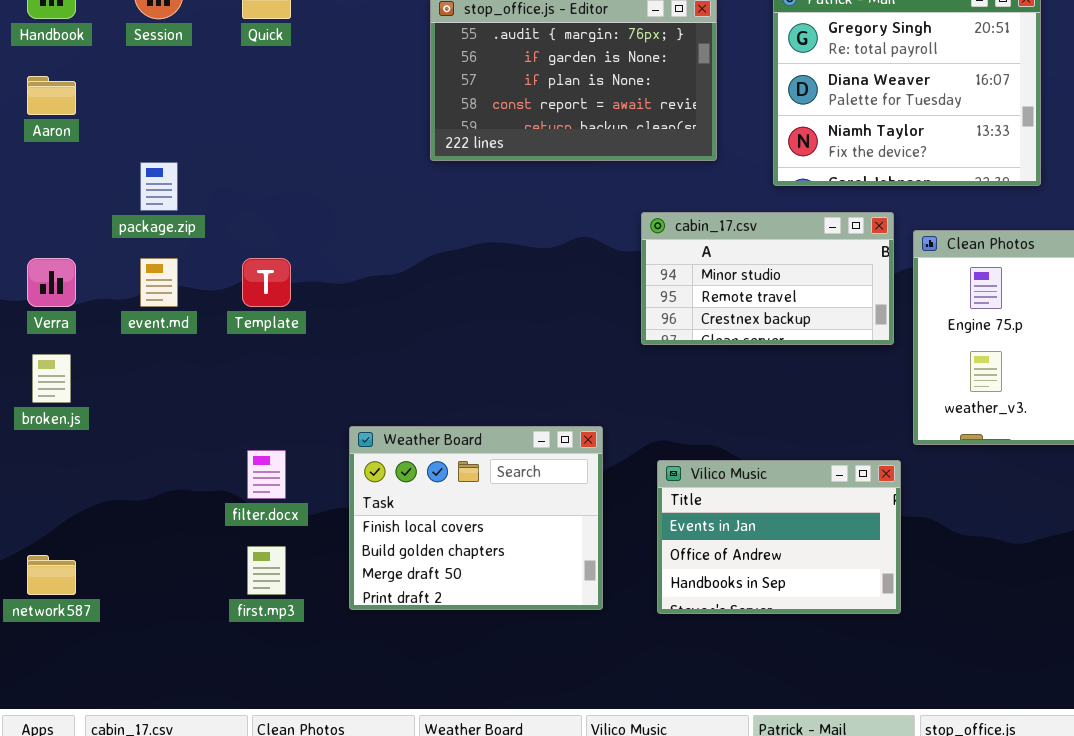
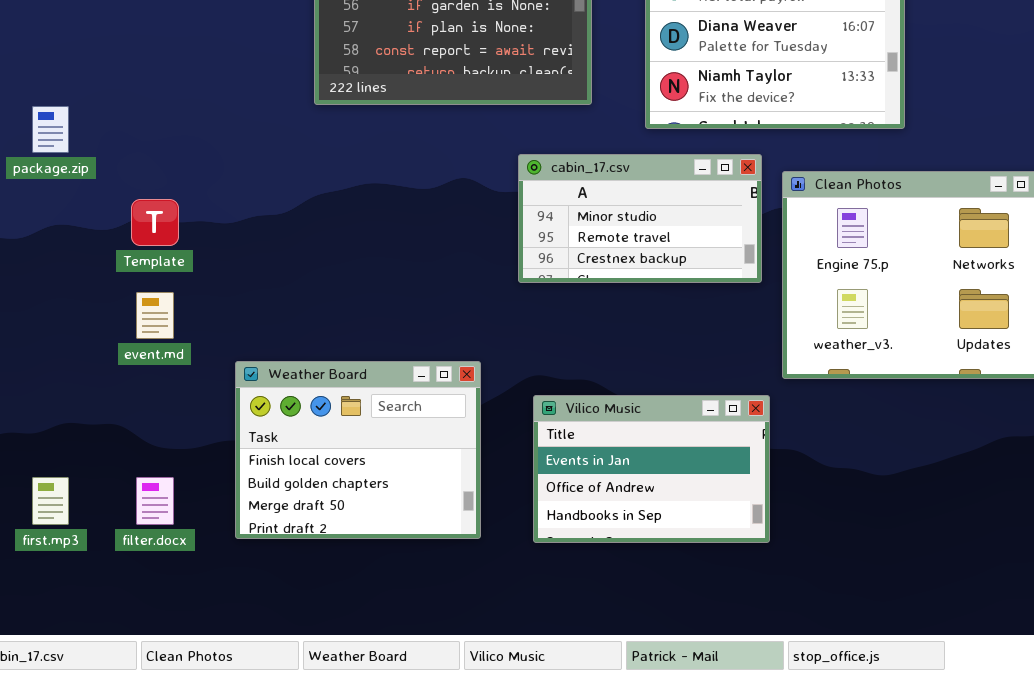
event.md: [140,258,178,307] -> [136,292,174,339], moved
filter.docx: [247,450,286,499] -> [136,477,174,525], moved
first.mp3: [247,546,286,595] -> [32,477,69,525], moved

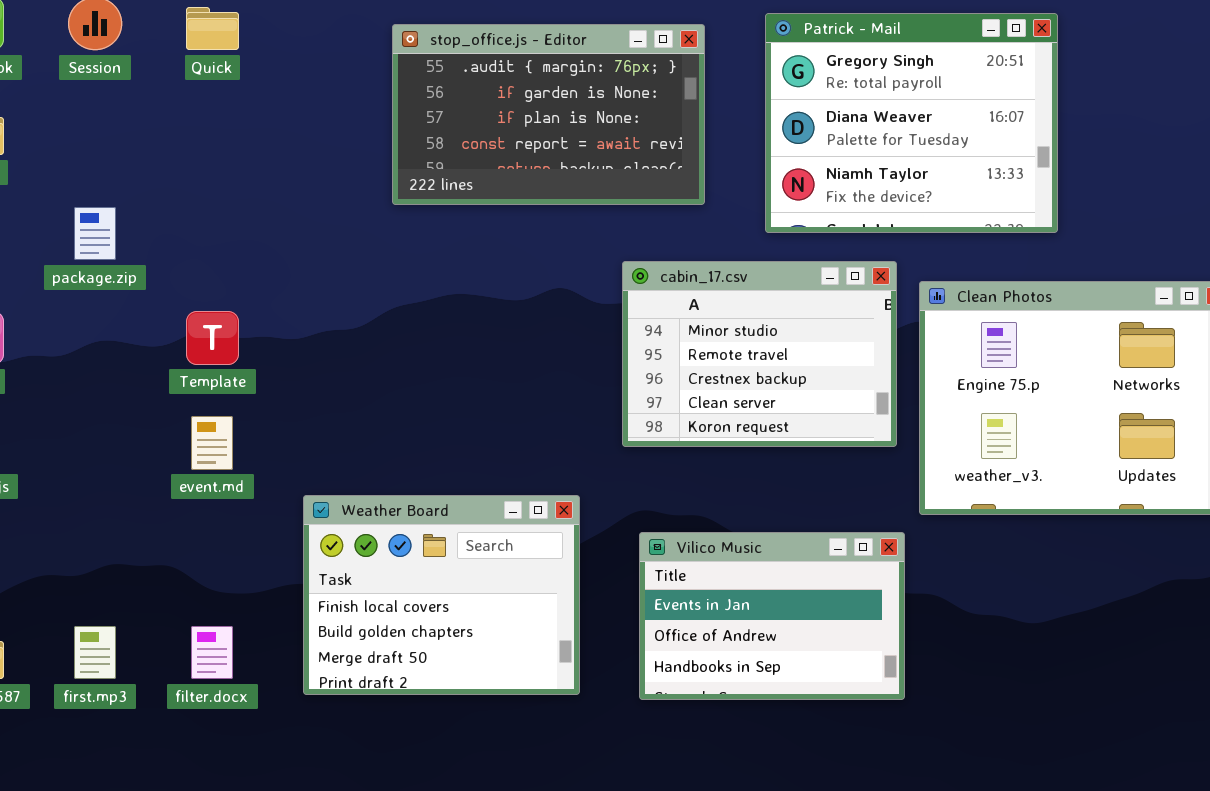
cabin_17.csv: [518,154,762,283] -> [622,261,897,447], resized

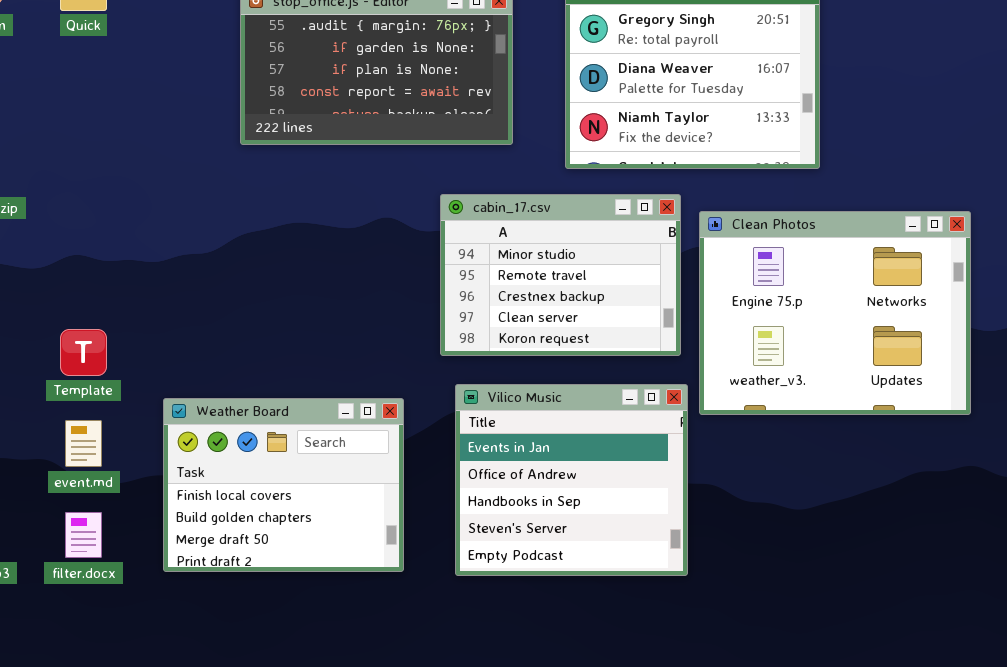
Template: [186,311,239,365] -> [60,329,107,376], moved
event.md: [191,416,233,470] -> [65,420,102,467], moved
Vilico Music: [639,532,905,700] -> [455,384,688,576], resized

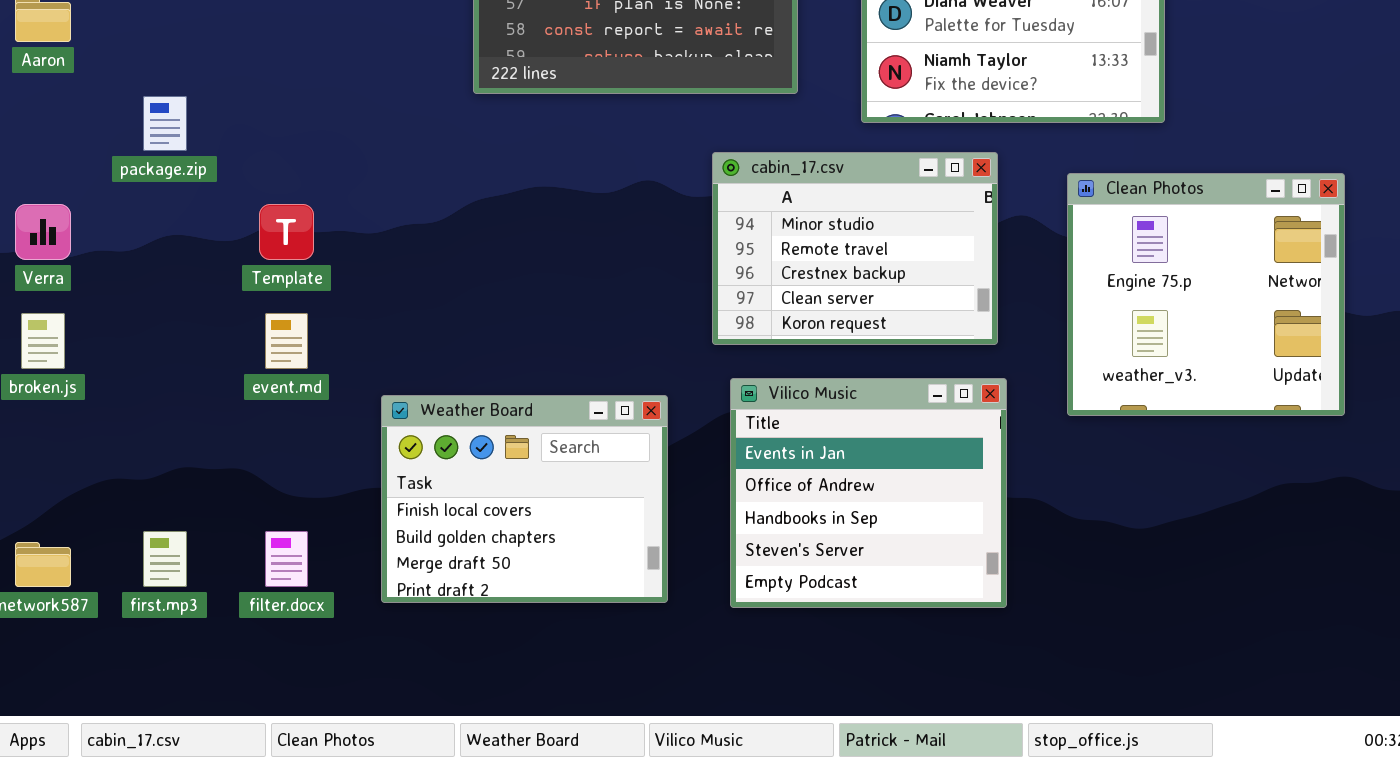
Clean Photos: [699,211,971,415] -> [1067,173,1345,416], resized
Template: [60,329,107,376] -> [259,204,314,260], moved
event.md: [65,420,102,467] -> [265,313,308,369], moved

